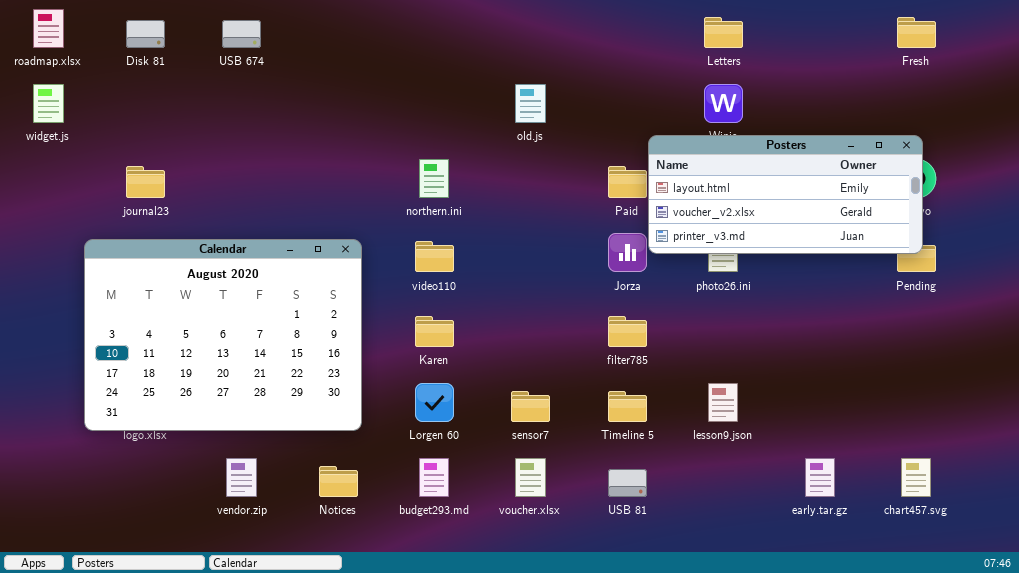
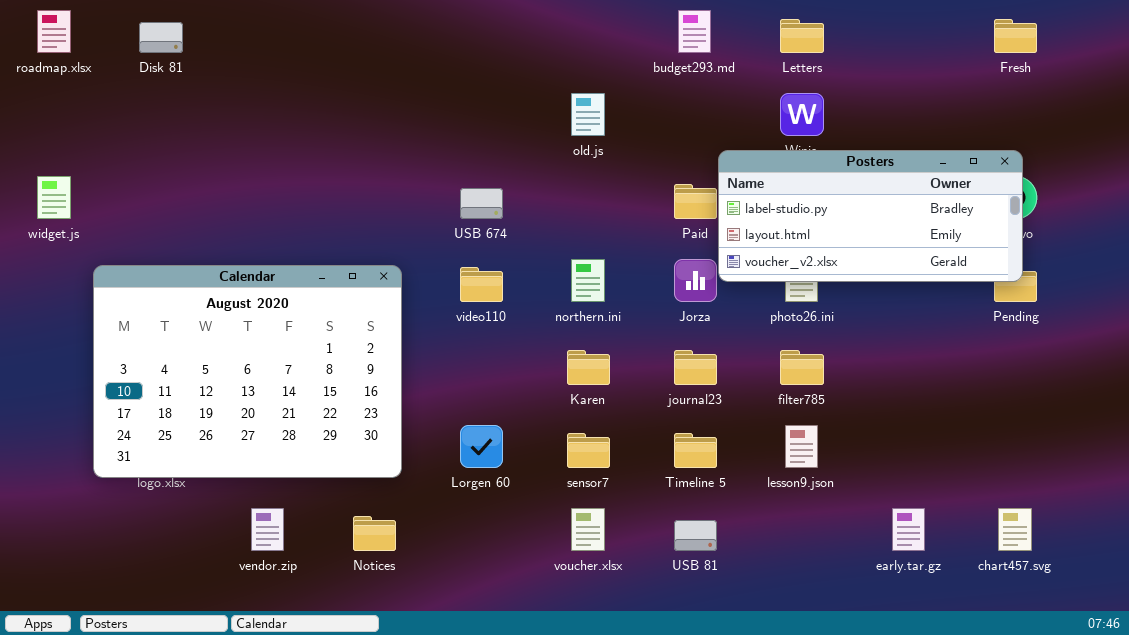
USB 674: [222,20,261,48] -> [460,188,503,219], moved
widget.js: [33,84,64,123] -> [37,176,71,219], moved
Posters: [648,135,923,254] -> [718,150,1023,282], scrolled up 1 row
northern.ini: [419,159,449,198] -> [571,259,605,302], moved
journal23: [126,166,165,198] -> [674,350,717,385], moved
Karen: [415,316,454,347] -> [567,350,610,385], moved
filter785: [608,316,647,347] -> [780,350,824,385], moved
budget293.md: [419,458,449,497] -> [678,10,711,53], moved

